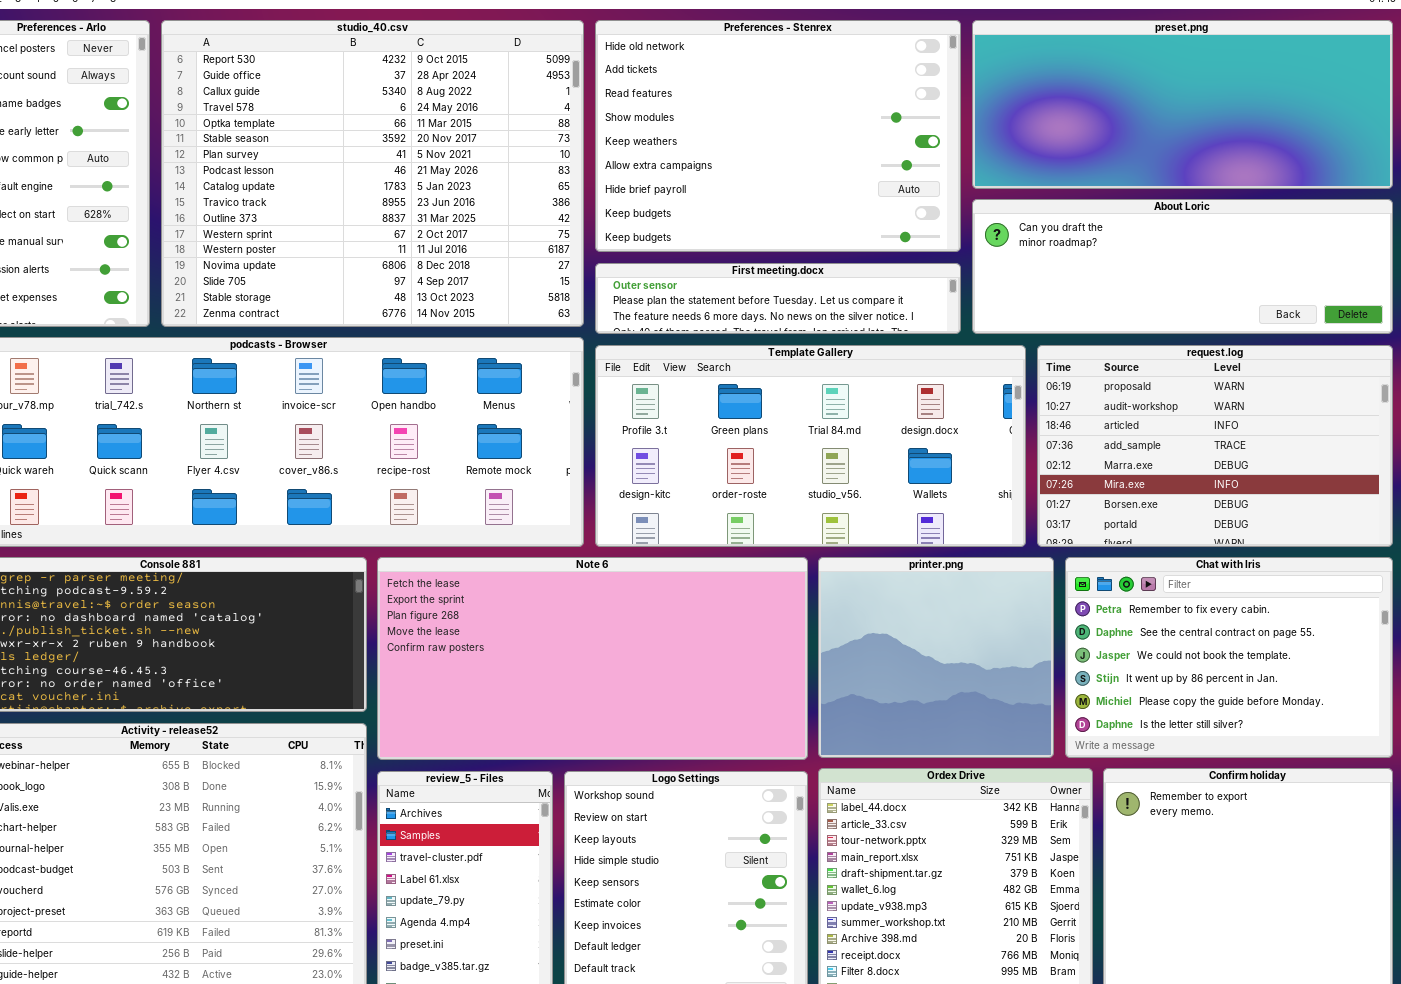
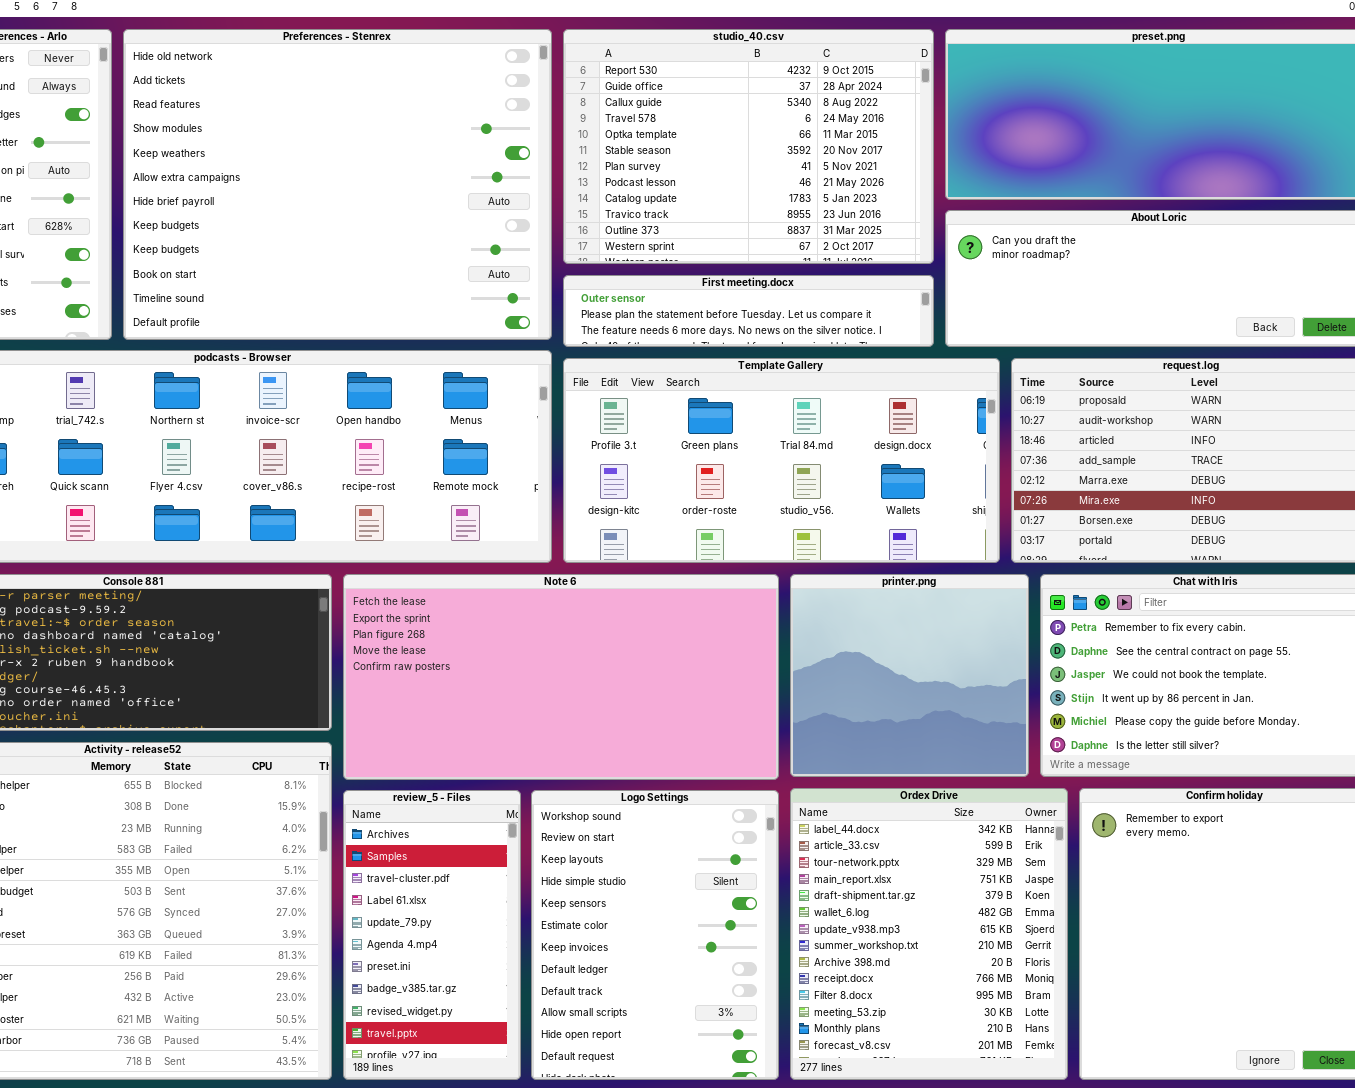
studio_40.csv: [161,20,584,327] -> [563,29,934,264], moved, resized
Preferences - Stenrex: [595,20,961,252] -> [123,29,552,340], moved, resized

